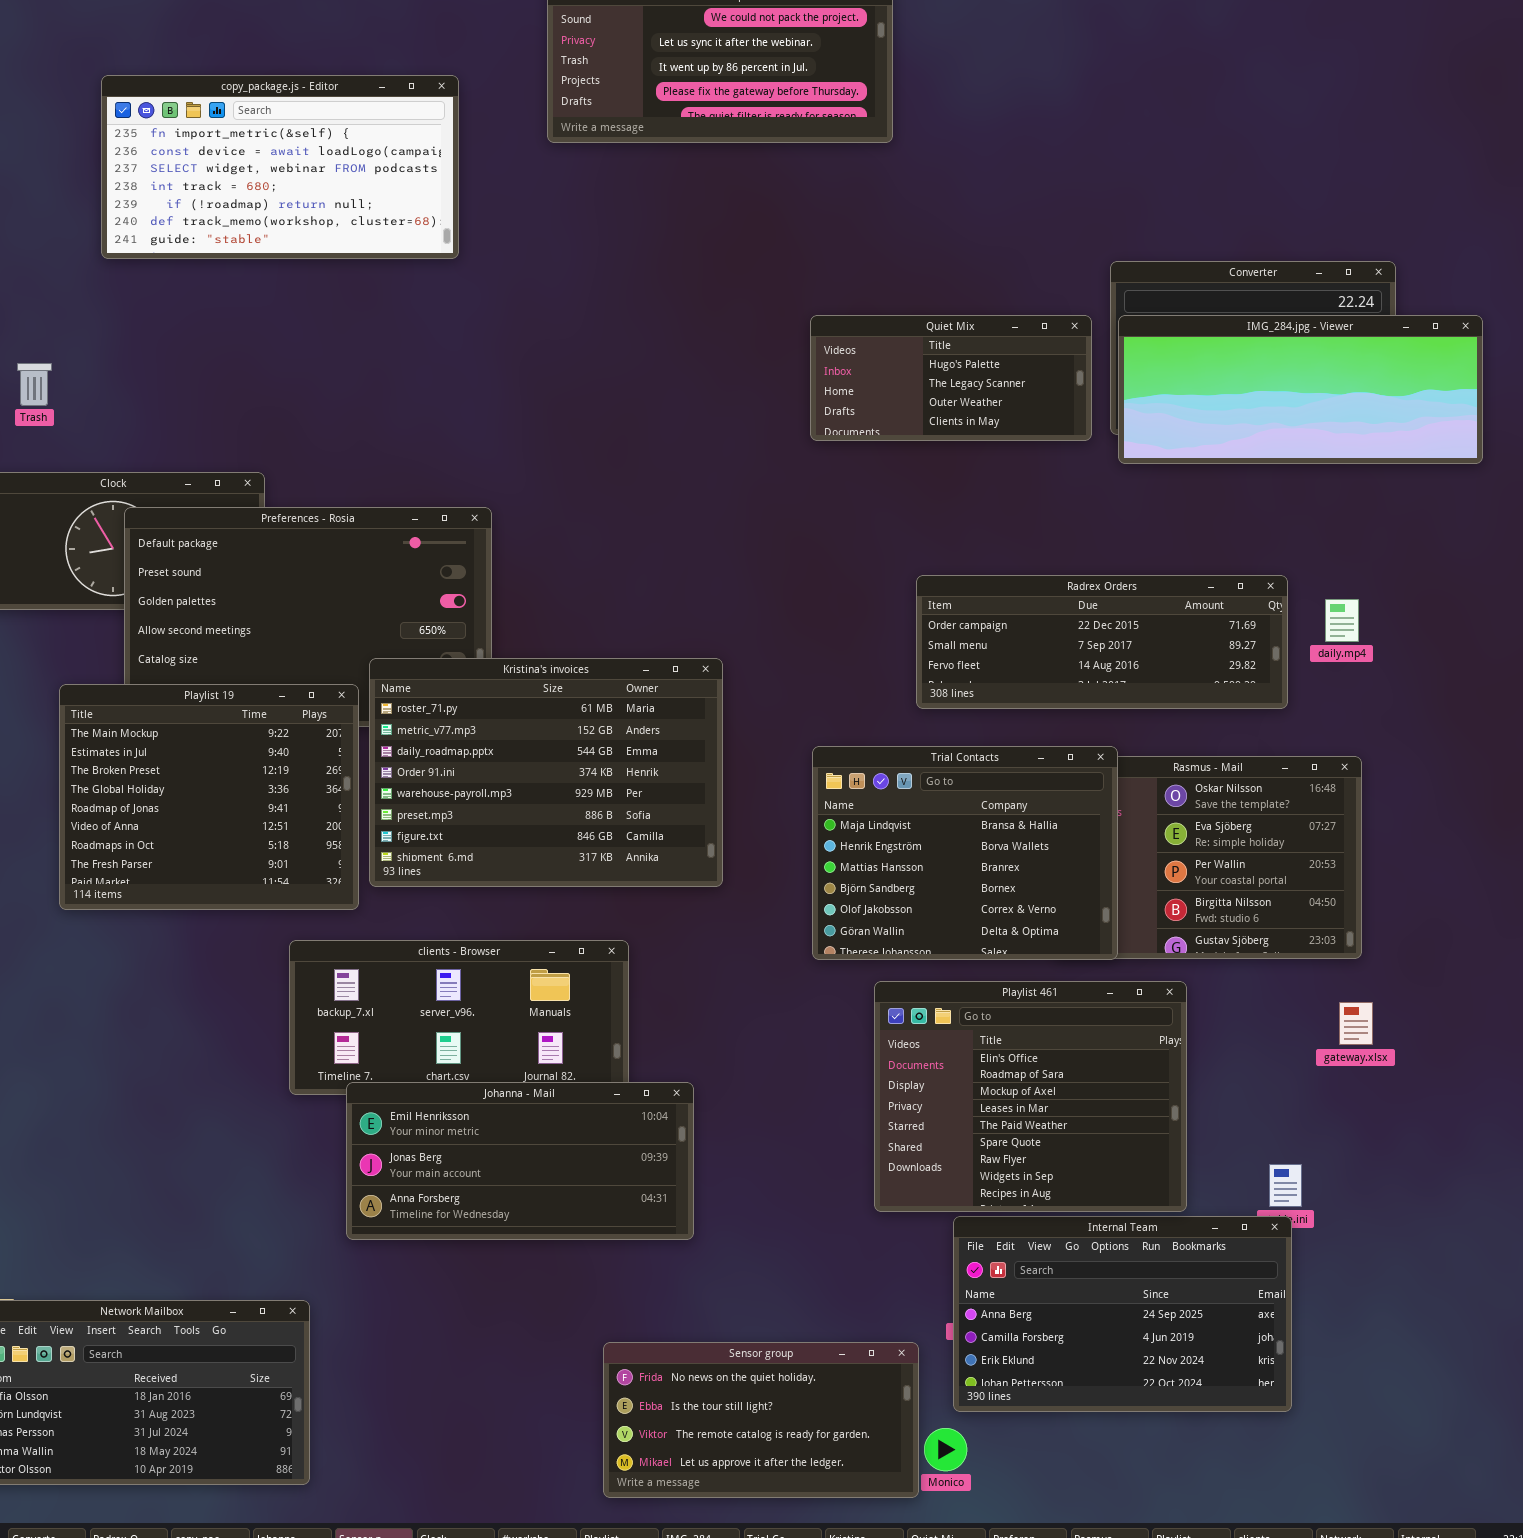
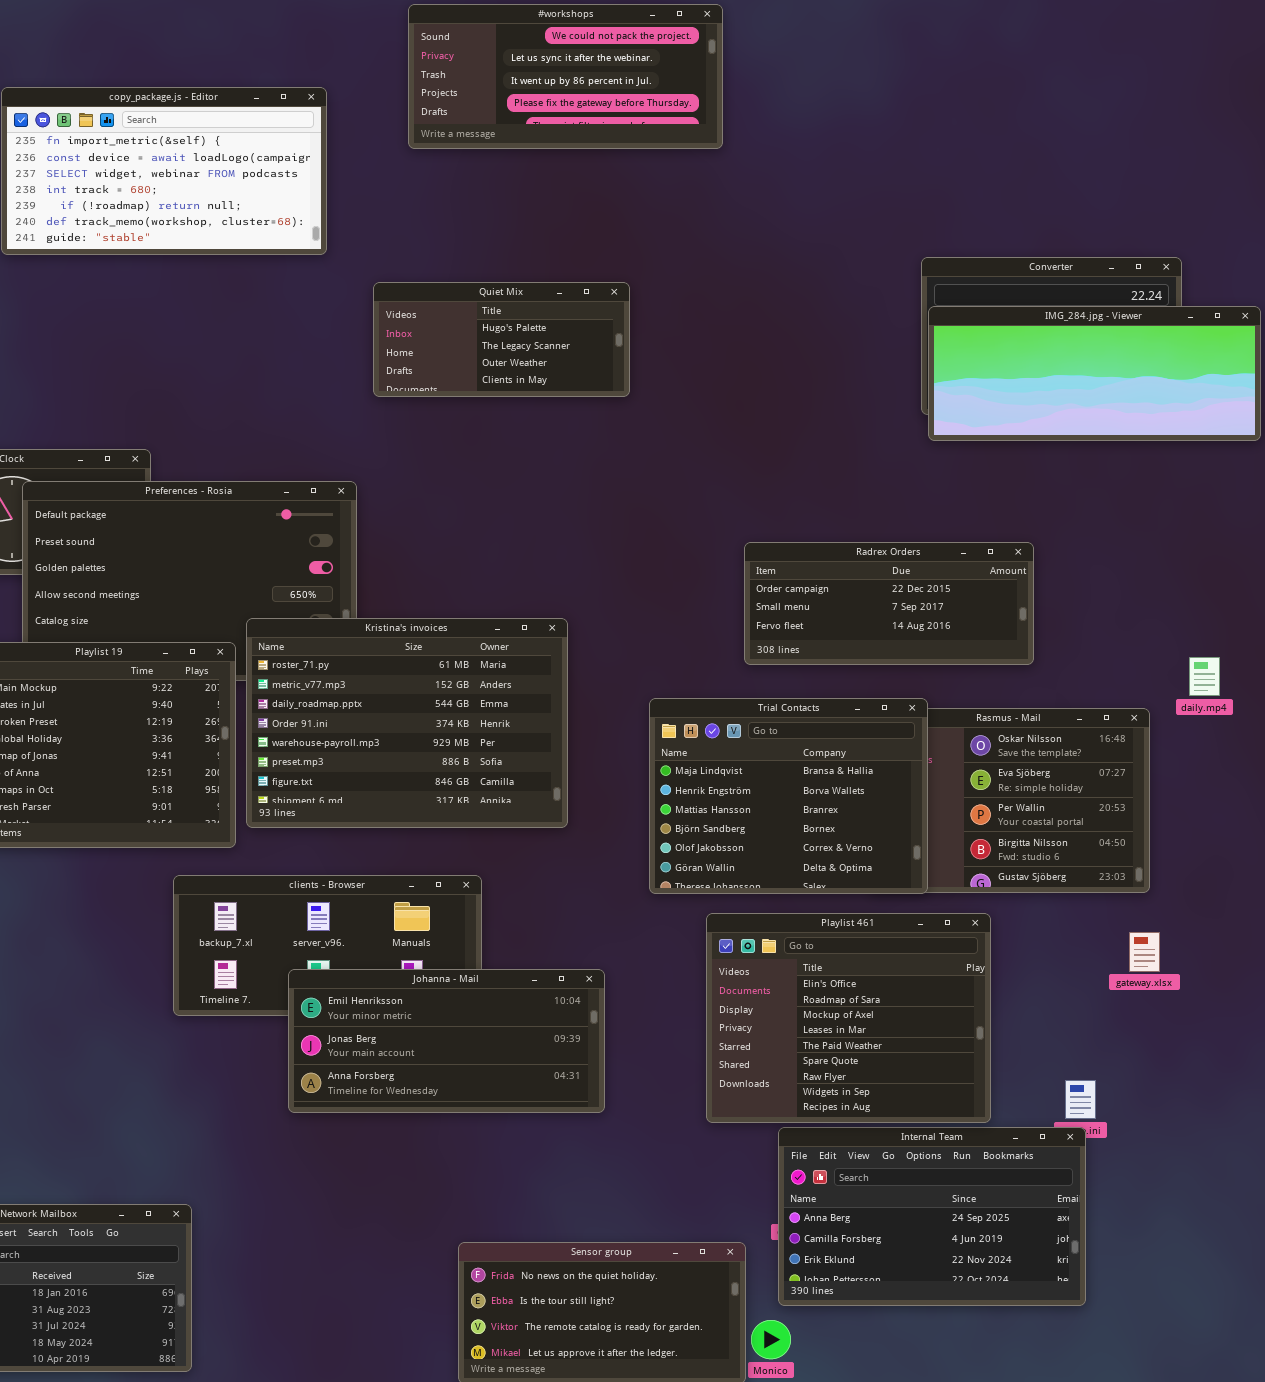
Quiet Mix: [810,315,1092,441] -> [373,282,630,397], moved
Radrex Orders: [916,575,1288,709] -> [744,542,1034,665], resized
daily.mp4: [1325,599,1359,642] -> [1189,657,1220,696], moved
Johanna - Mail: [346,1082,694,1240] -> [288,969,605,1113], moved

